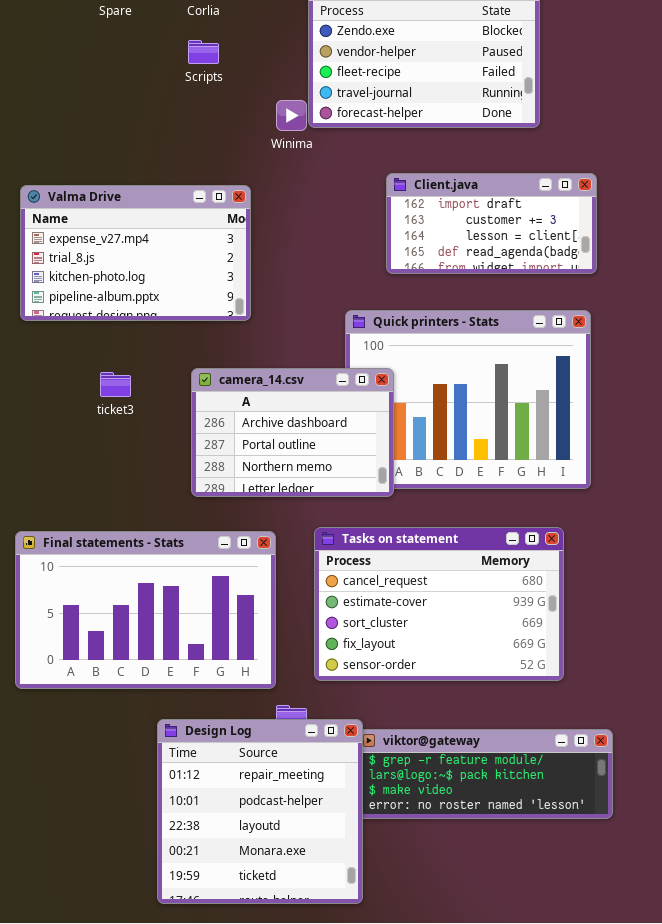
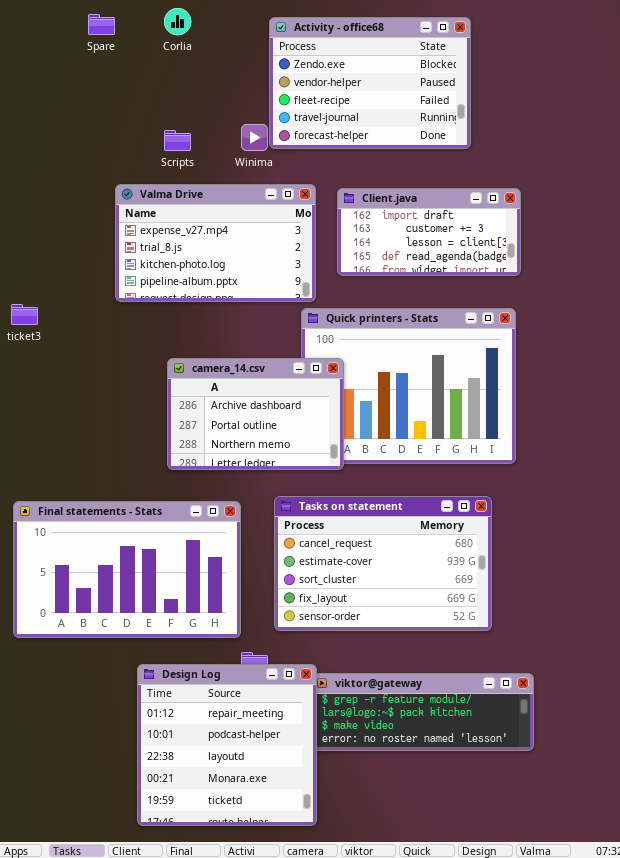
Scripts: [188,40,219,64] -> [164,130,191,151], moved
Valma Drive: [20,185,251,321] -> [115,184,316,302], moved
ticket3: [100,372,131,397] -> [11,304,38,325], moved

